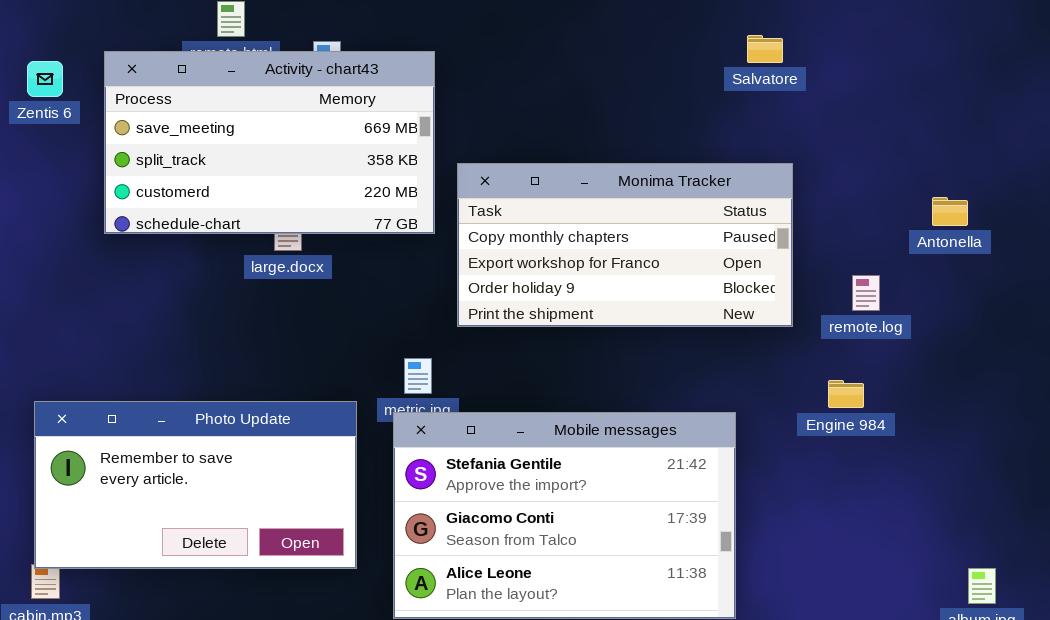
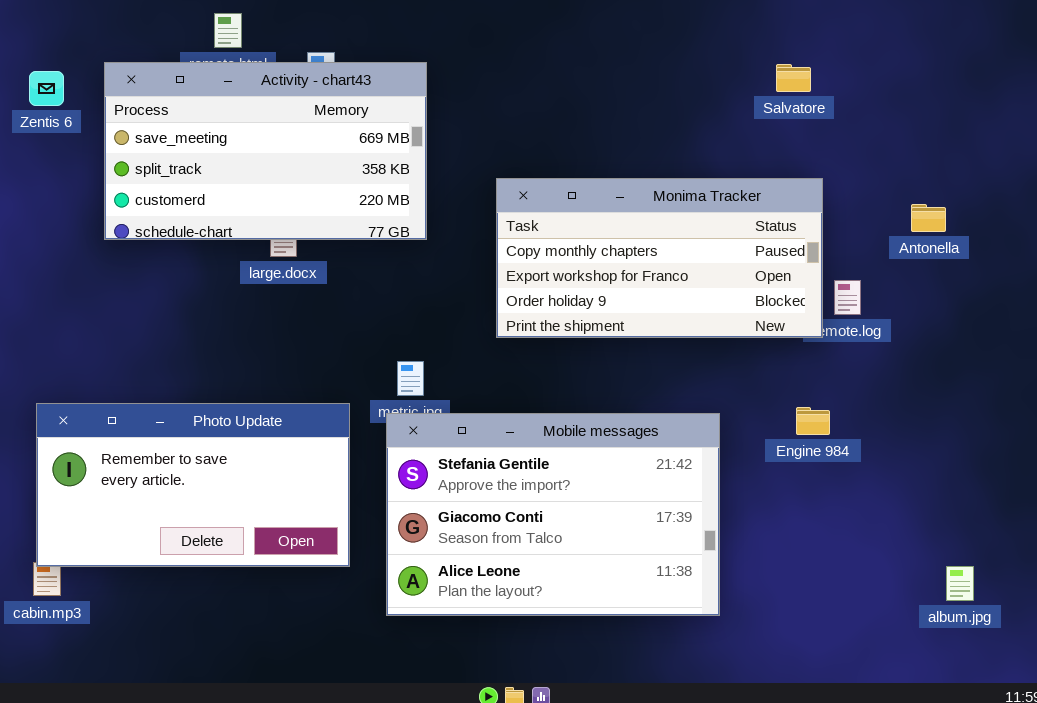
Salvatore: [747,35,783,63] -> [776,64,811,92], moved
Monima Tracker: [457,163,793,327] -> [496,178,823,338], moved
Engine 984: [828,380,864,408] -> [796,407,830,435], moved

